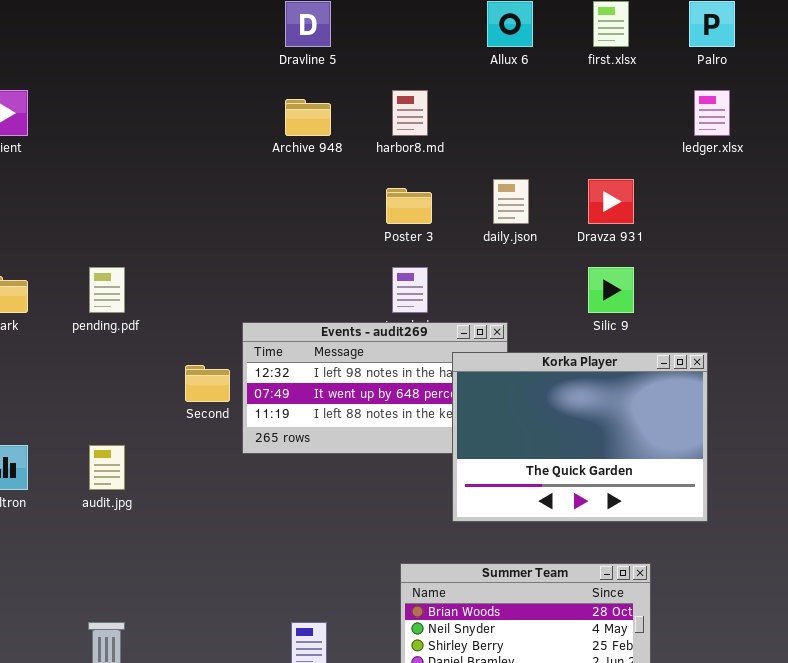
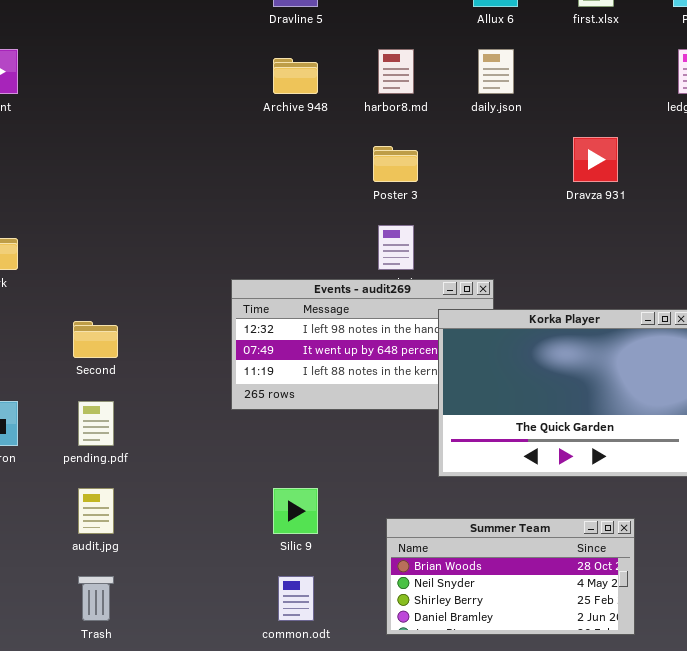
daily.json: [493,179,529,224] -> [478,49,514,94], moved
pending.pdf: [89,267,125,313] -> [78,401,114,446], moved
Silic 9: [588,267,634,313] -> [273,488,318,534], moved
Second: [185,365,230,402] -> [73,321,118,358], moved
audit.jpg: [89,445,125,490] -> [78,488,114,534], moved

